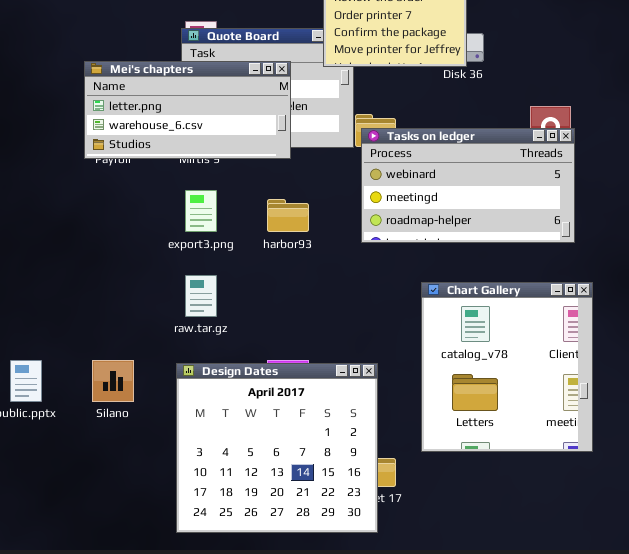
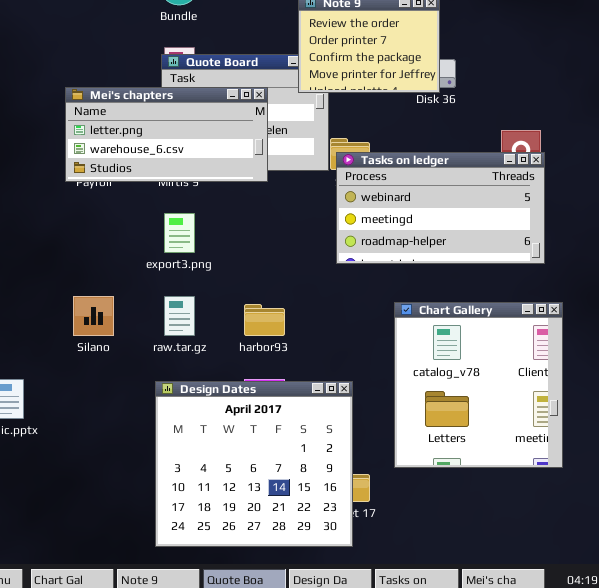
harbor93: [267,199,309,232] -> [244,304,285,336], moved
Silano: [92,360,134,402] -> [73,296,114,336], moved

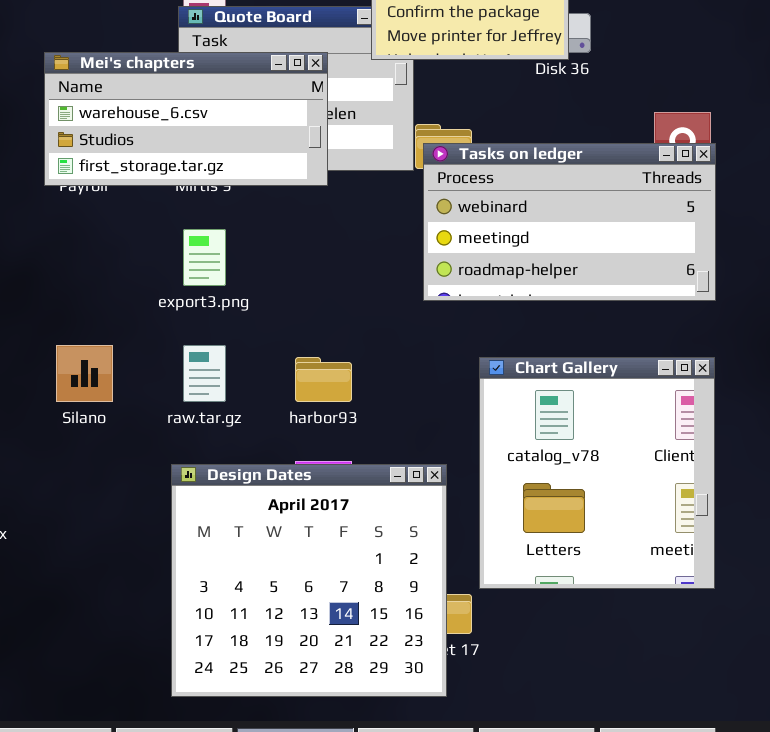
Mei's chapters: [65,87,268,182] -> [44,52,328,186], scrolled down 1 row
Chart Gallery: [394,302,563,468] -> [479,357,715,589], moved

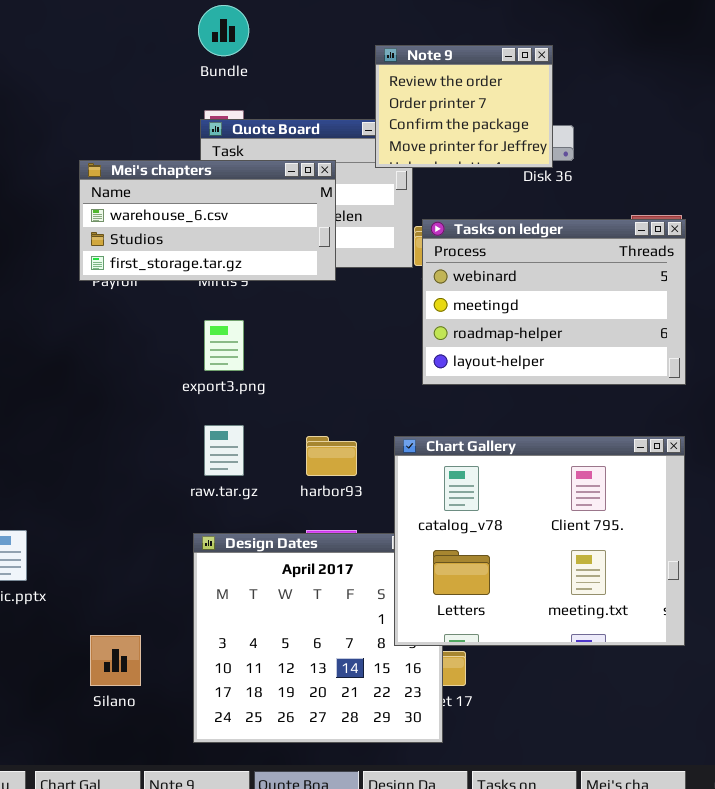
Tasks on ledger: [423,143,716,301] -> [422,219,686,385], resized
Silano: [56,345,113,402] -> [90,635,141,686], moved
Chart Gallery: [479,357,715,589] -> [394,436,685,646], resized

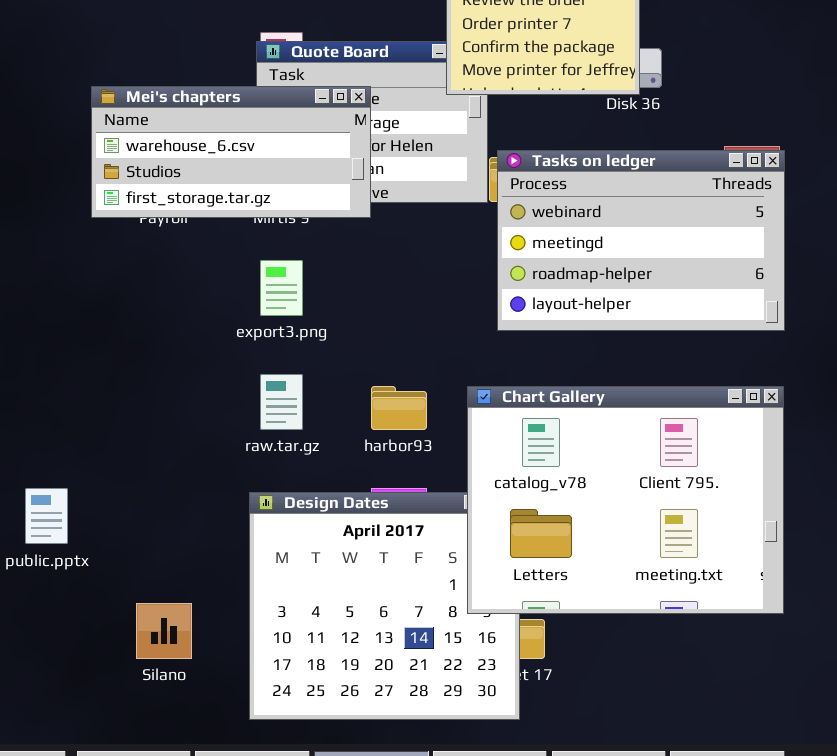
Mei's chapters: [79,160,336,281] -> [91,86,371,218], moved

